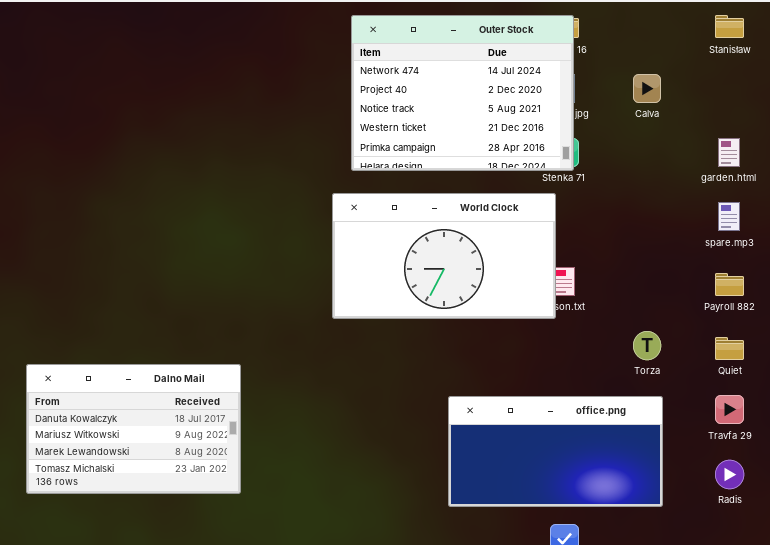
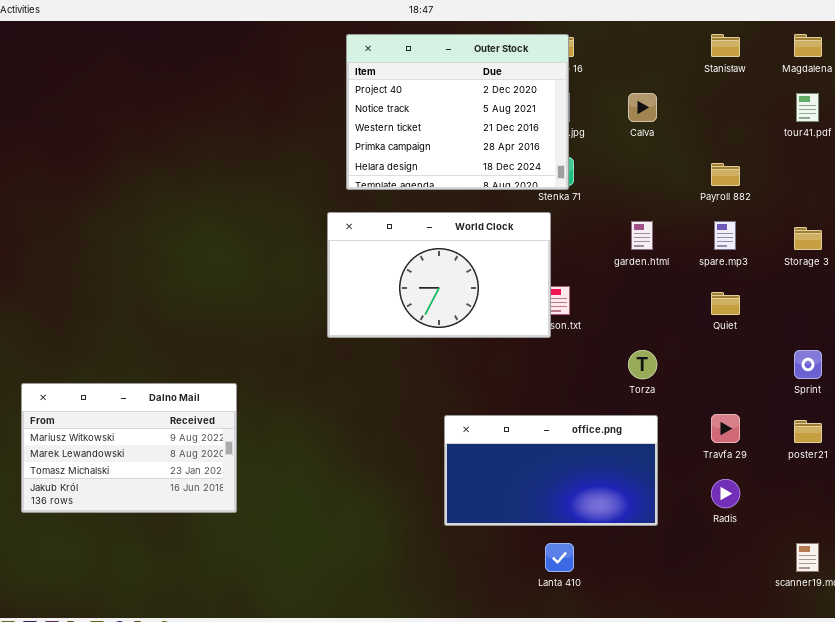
Outer Stock: [351,15,574,171] -> [346,34,569,190], scrolled down 1 row
garden.html: [718,138,740,167] -> [631,221,653,250], moved
Payroll 882: [715,273,744,296] -> [711,163,740,186], moved
Quiet: [715,337,744,360] -> [711,292,740,315], moved
Dalno Mail: [26,364,241,494] -> [21,383,237,513], scrolled down 1 row

